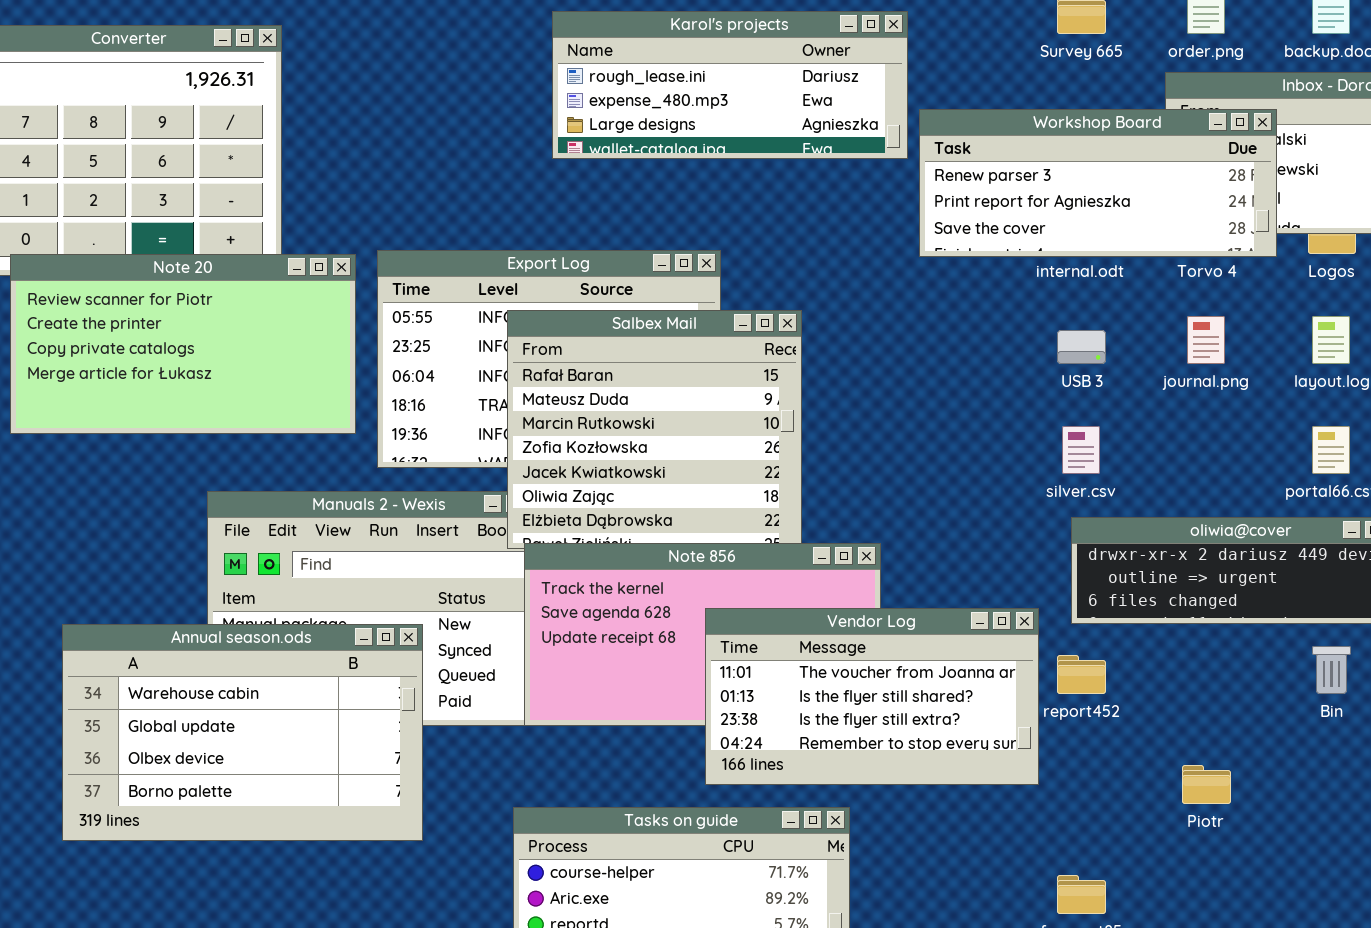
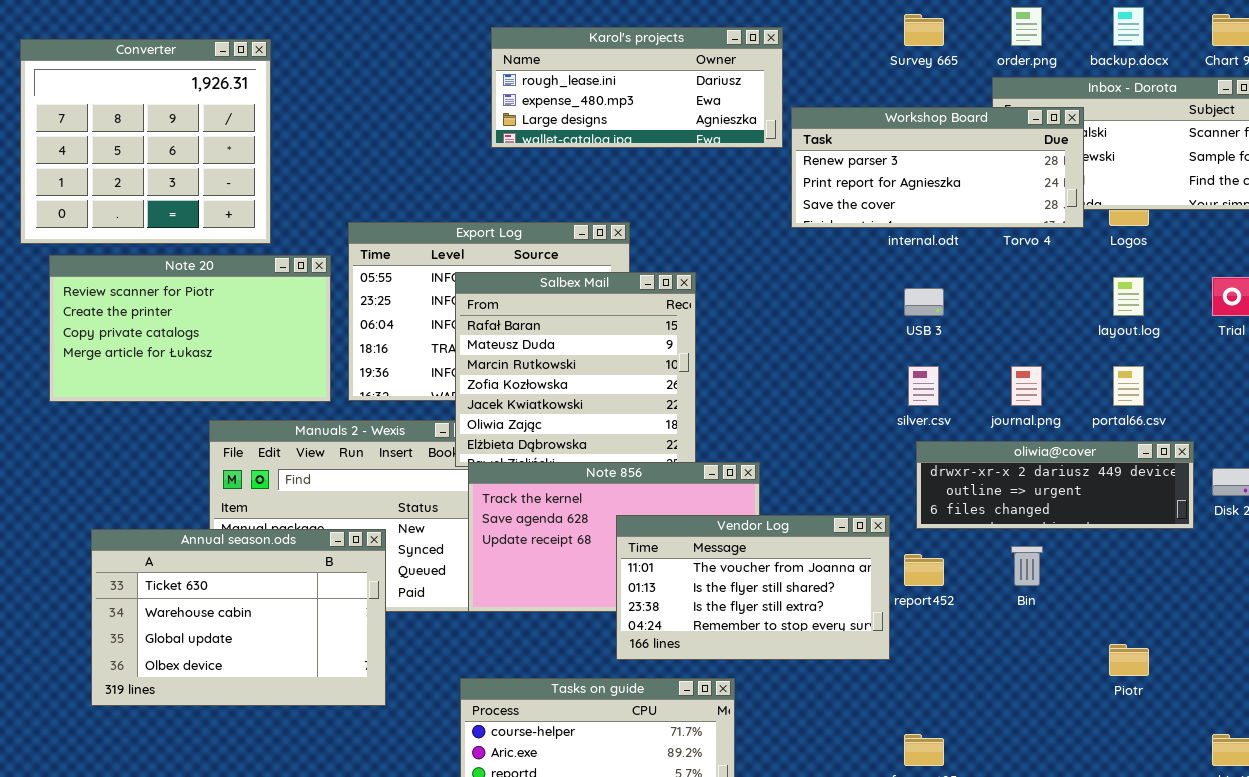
Note 20: [10,254,356,434] -> [49,255,331,402], moved
journal.png: [1187,316,1225,364] -> [1011,366,1042,406], moved
Annual season.ods: [62,624,423,841] -> [91,529,386,706], scrolled up 1 row
Bin: [1312,646,1351,694] -> [1011,546,1043,586], moved
Piotr: [1182,765,1231,804] -> [1109,644,1149,676], moved

